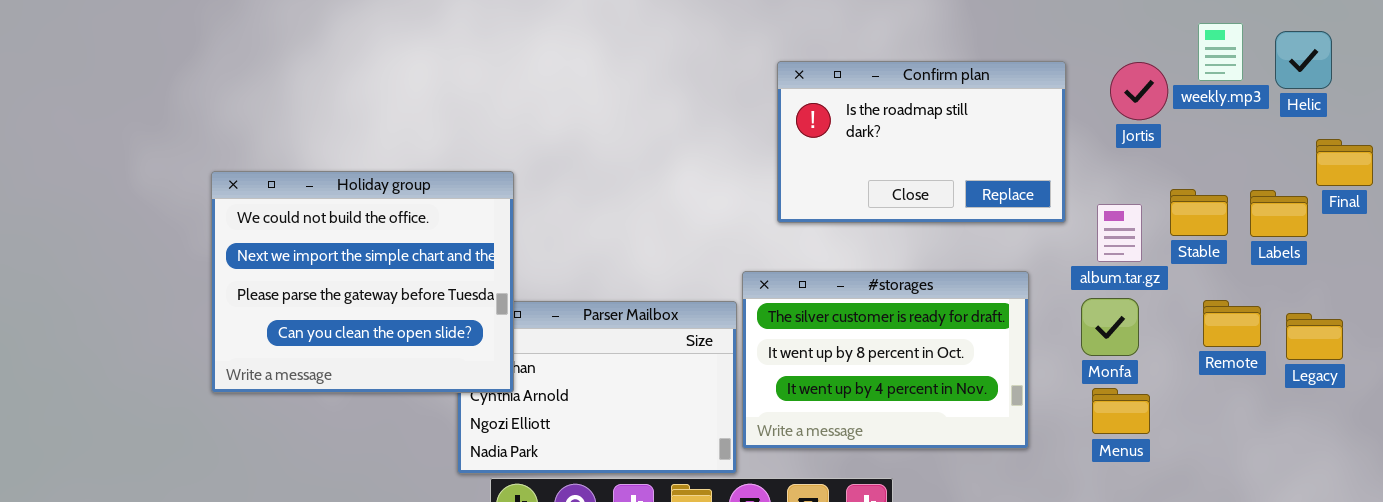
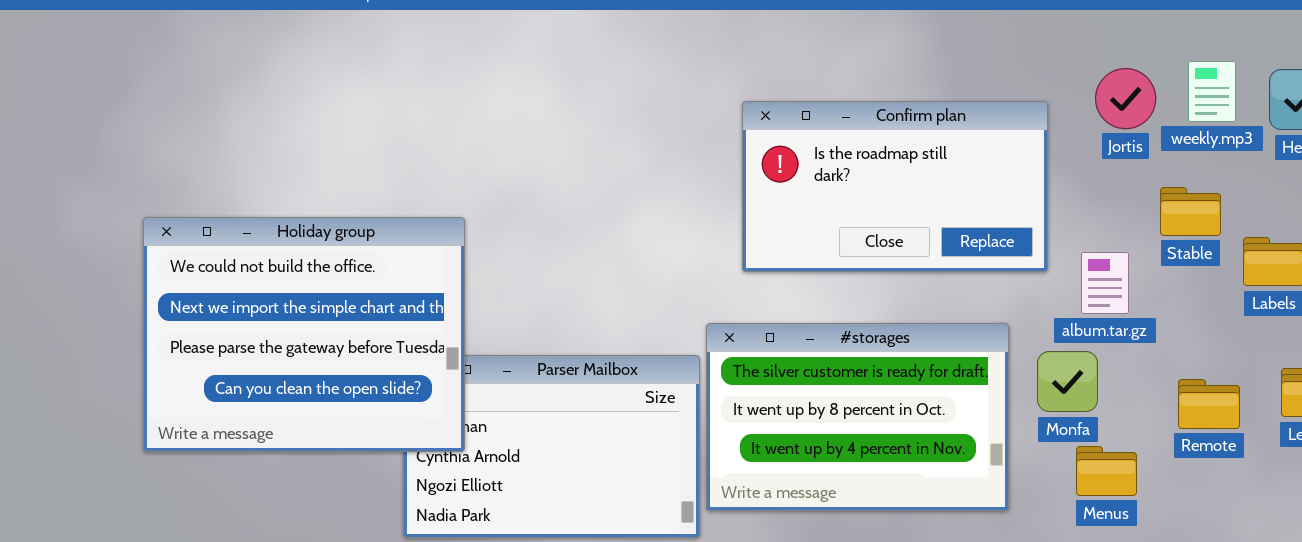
Jortis: [1110,62,1168,120] -> [1095,68,1156,129], moved
Stable: [1170,189,1228,236] -> [1160,187,1221,236], moved
Monfa: [1081,298,1139,356] -> [1037,351,1098,412], moved
Remote: [1203,300,1261,347] -> [1178,379,1240,429], moved

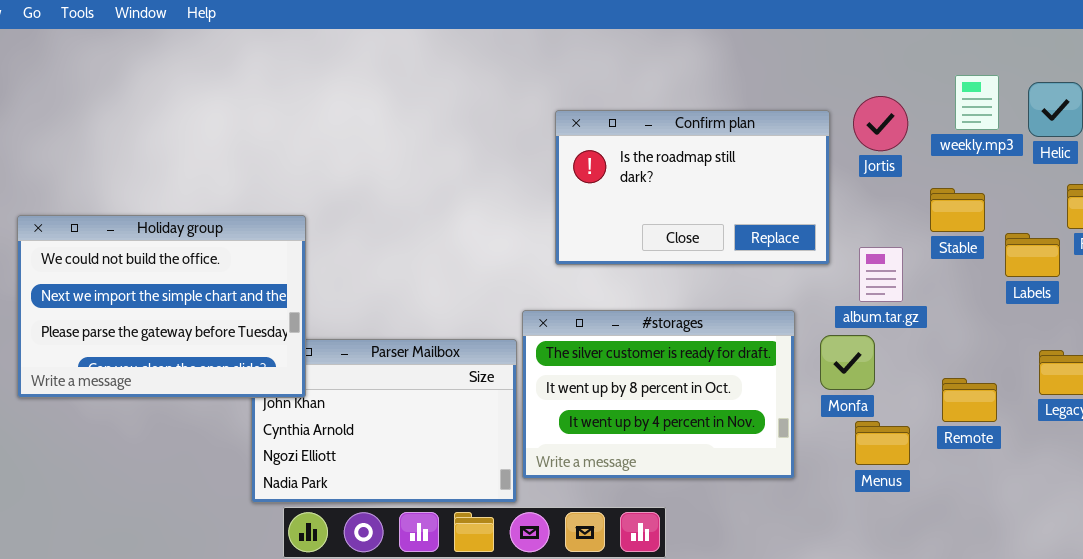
Jortis: [1095,68,1156,129] -> [853,96,908,151], moved
Holiday group: [143,217,465,452] -> [17,215,306,398], resized
Remote: [1178,379,1240,429] -> [942,378,997,422], moved

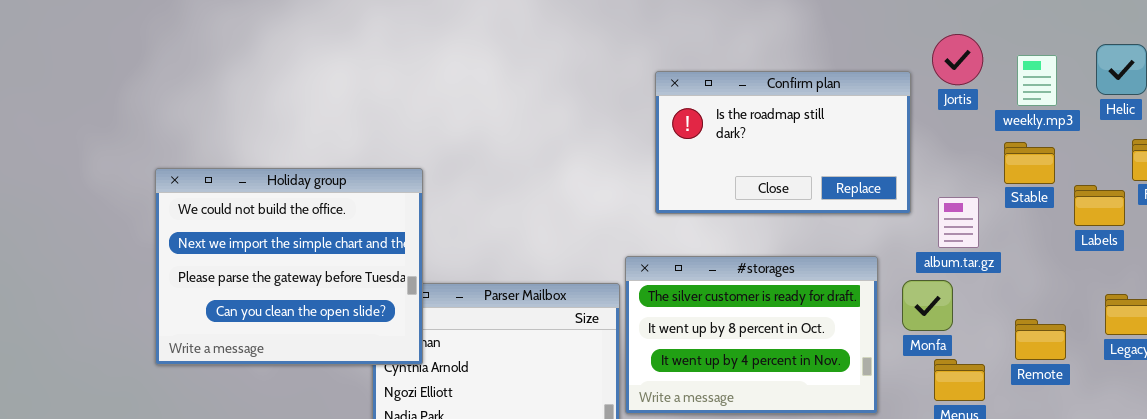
weekly.mp3: [955,75,999,130] -> [1017,55,1057,106], moved
Jortis: [853,96,908,151] -> [932,34,983,85], moved
Holiday group: [17,215,306,398] -> [155,168,423,365], resized

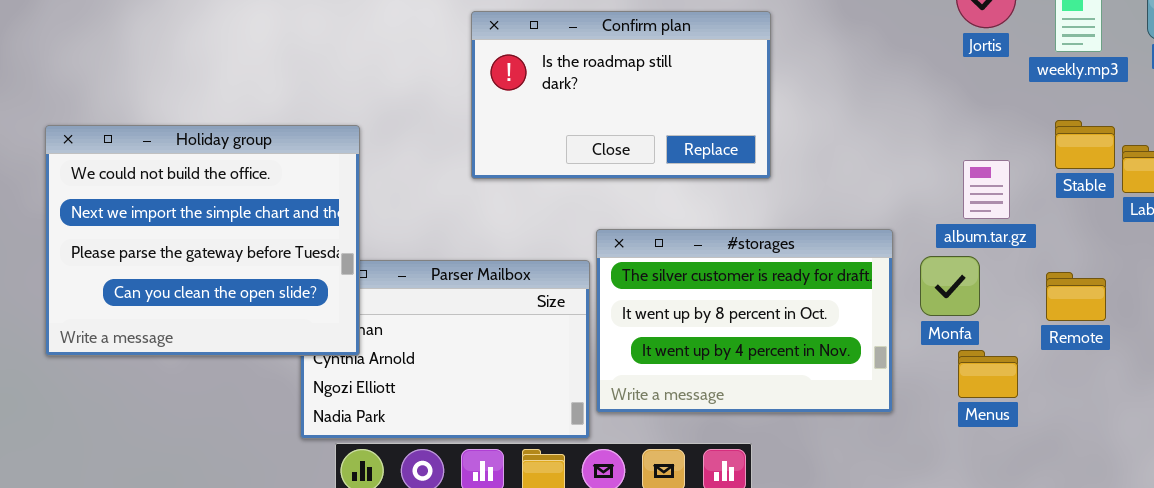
Confirm plan: [655,71,911,214] -> [471,11,771,179], moved
Stable: [1004,142,1055,184] -> [1055,120,1115,169], moved
Remote: [1015,319,1066,360] -> [1046,272,1106,321], moved

